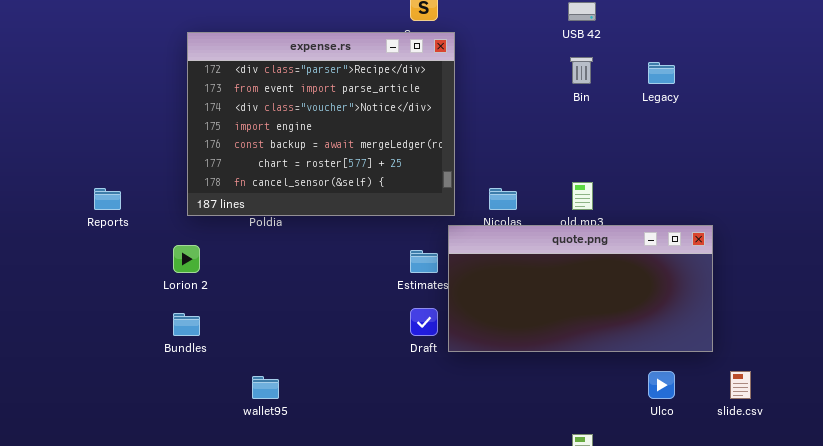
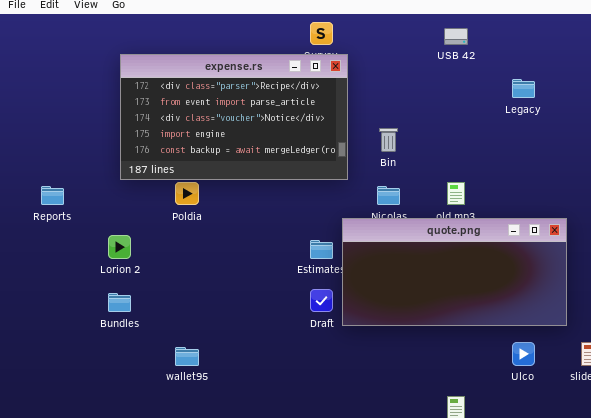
expense.rs: [187,32,455,216] -> [120,54,348,180], resized
Bin: [570,57,593,84] -> [379,128,398,152], moved

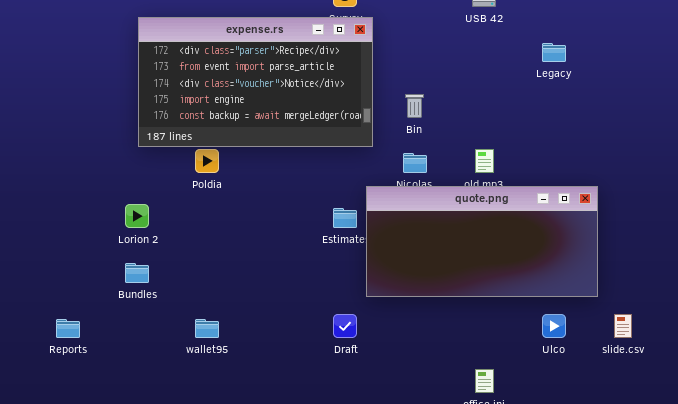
Reports: [41,186,64,205] -> [56,319,80,338], moved
Draft: [310,289,333,312] -> [333,314,357,338], moved

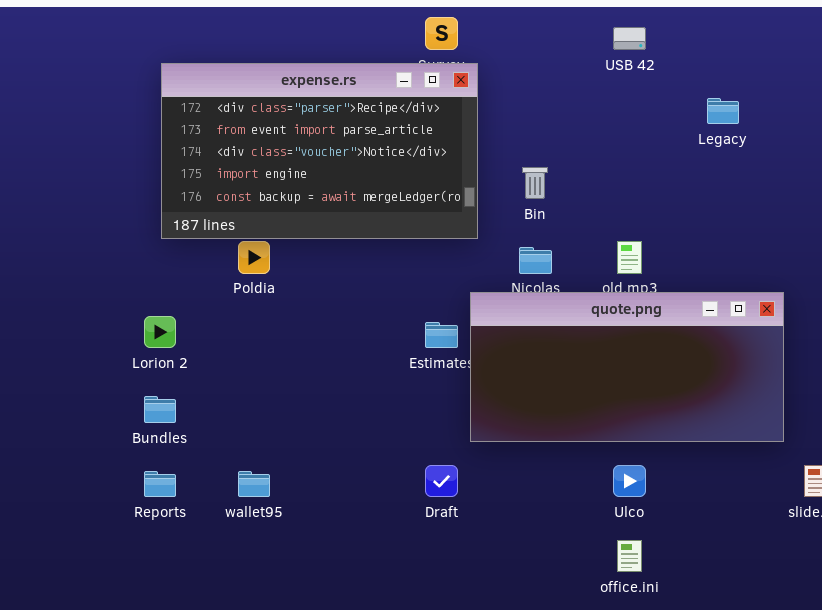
Ulco: [542,314,566,338] -> [613,465,646,497], moved
Reports: [56,319,80,338] -> [144,471,176,497], moved

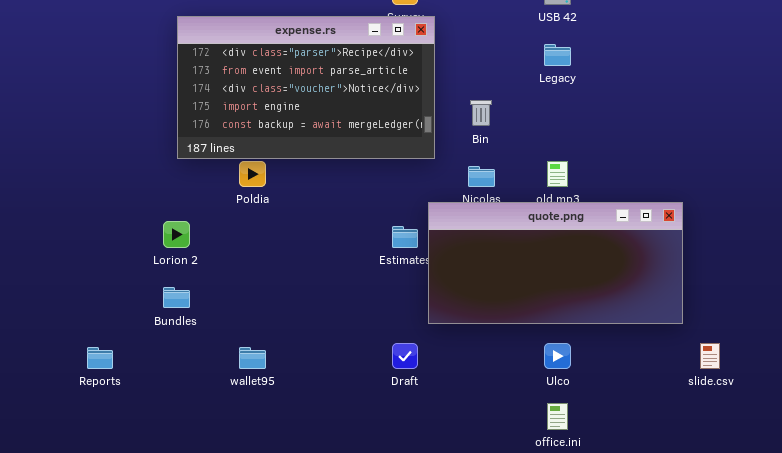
Legacy: [707,98,739,124] -> [544,44,571,66], moved
Reports: [144,471,176,497] -> [87,347,113,369], moved

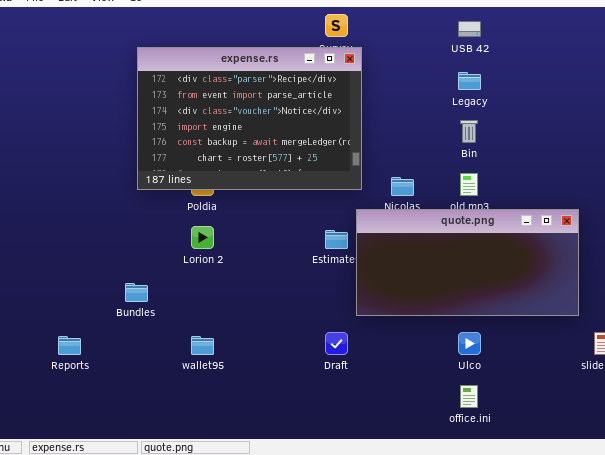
expense.rs: [177,16,435,159] -> [137,47,362,190], resized
Bin: [470,100,492,126] -> [460,120,478,143], moved
Lorion 2: [163,221,190,248] -> [191,226,214,249], moved

